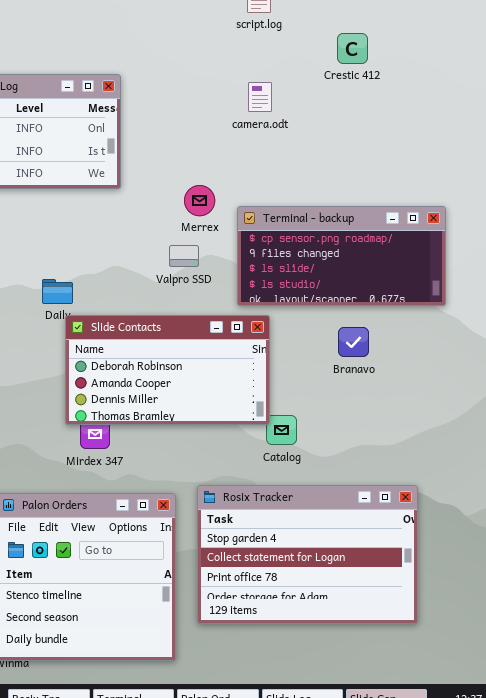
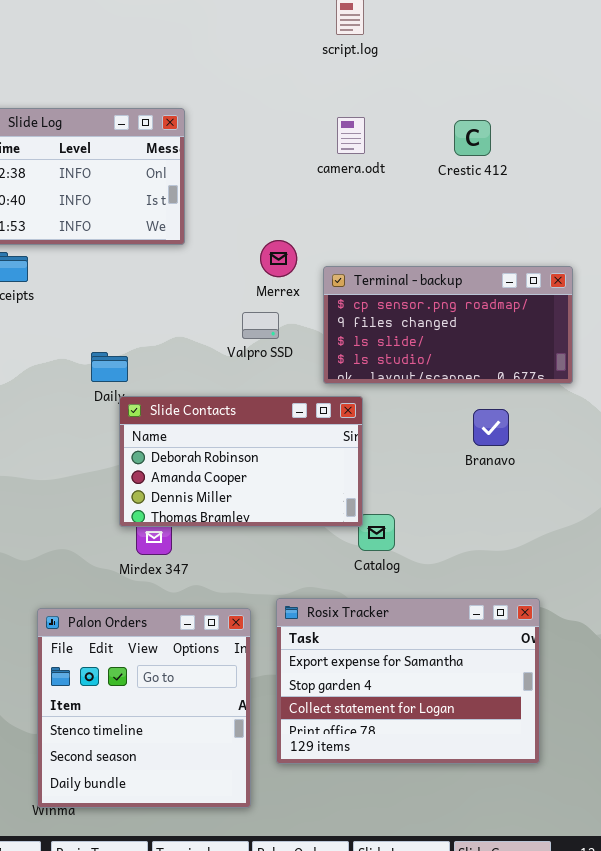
Crestic 412: [337,33,368,64] -> [454,120,491,156], moved
Branavo: [338,327,369,357] -> [473,409,509,446], moved
Rosix Tracker: [197,485,418,624] -> [276,598,540,764], scrolled up 1 row

